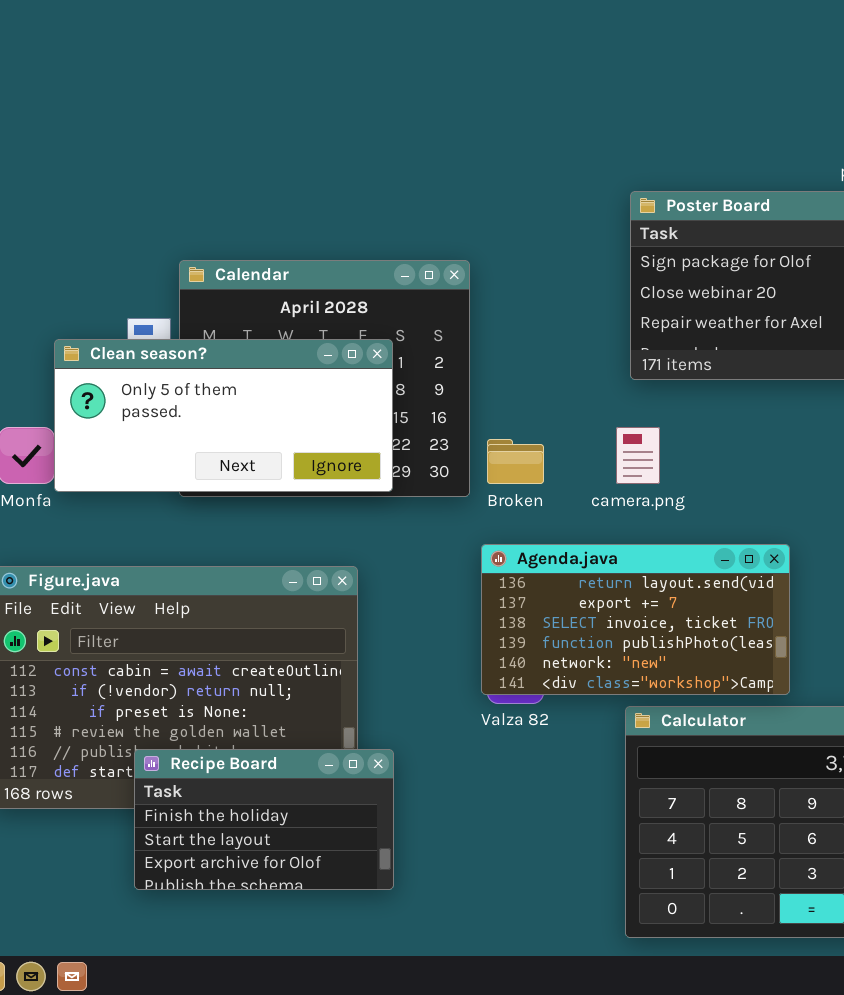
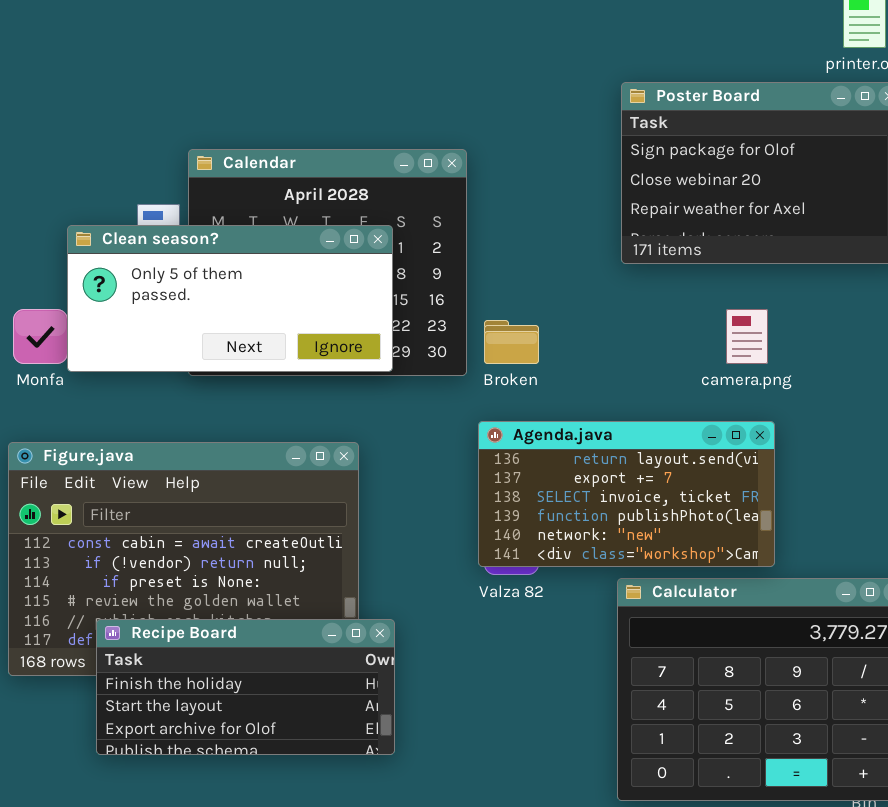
camera.png: [616,427,660,484] -> [726,309,768,364], moved
Recipe Board: [134,749,394,890] -> [96,619,395,755], resized

